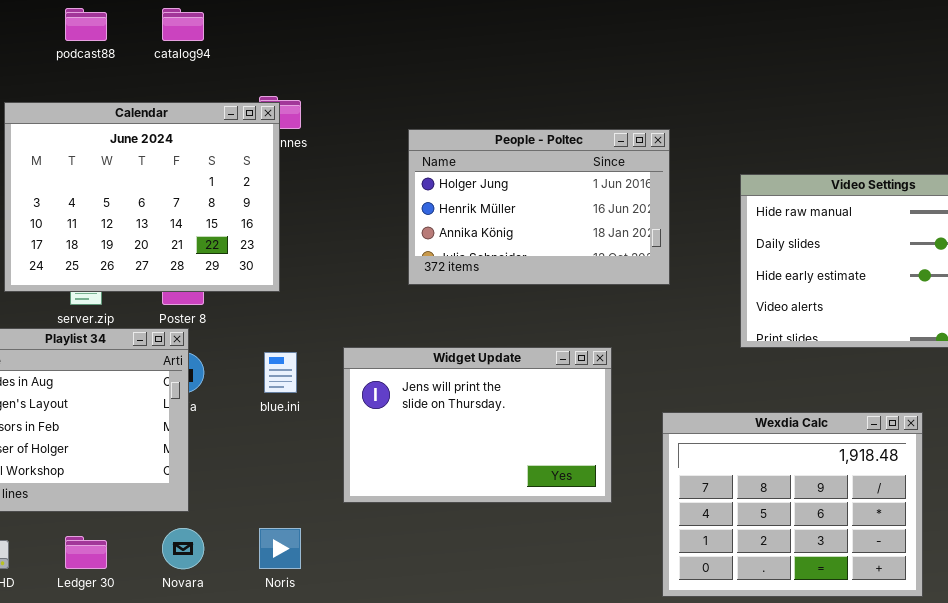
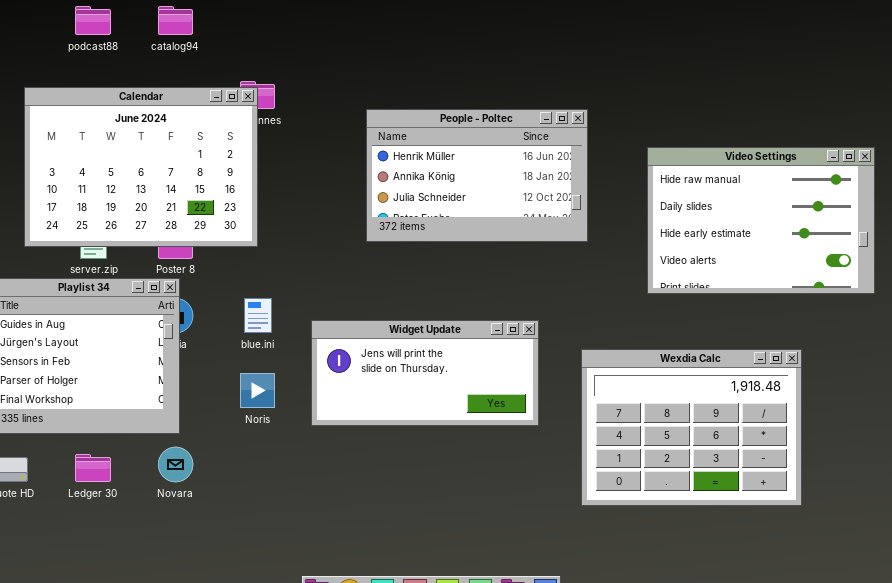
People - Poltec: [408,129,670,285] -> [366,109,588,242], scrolled down 1 row
Widget Update: [343,347,612,503] -> [311,320,539,426], resized
Noris: [259,528,301,569] -> [240,373,275,408], moved

